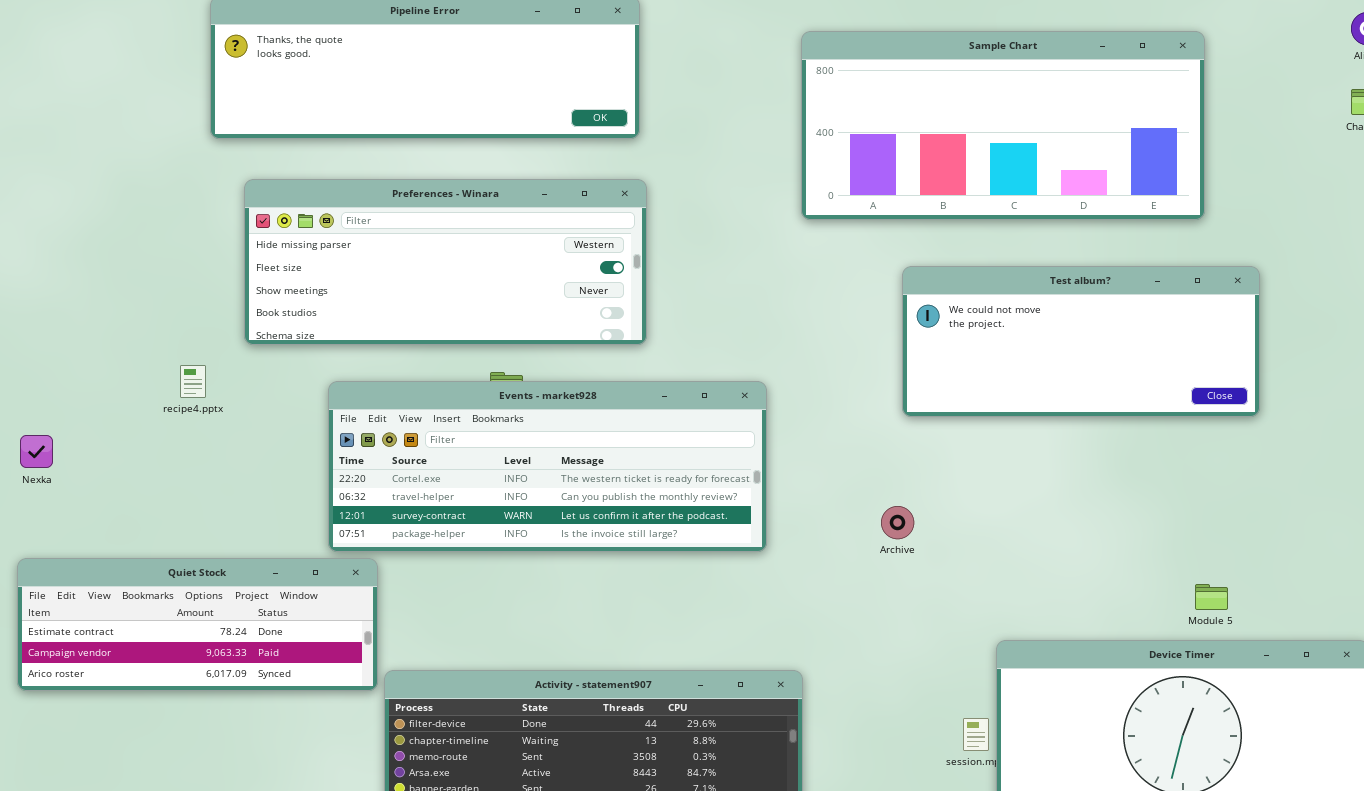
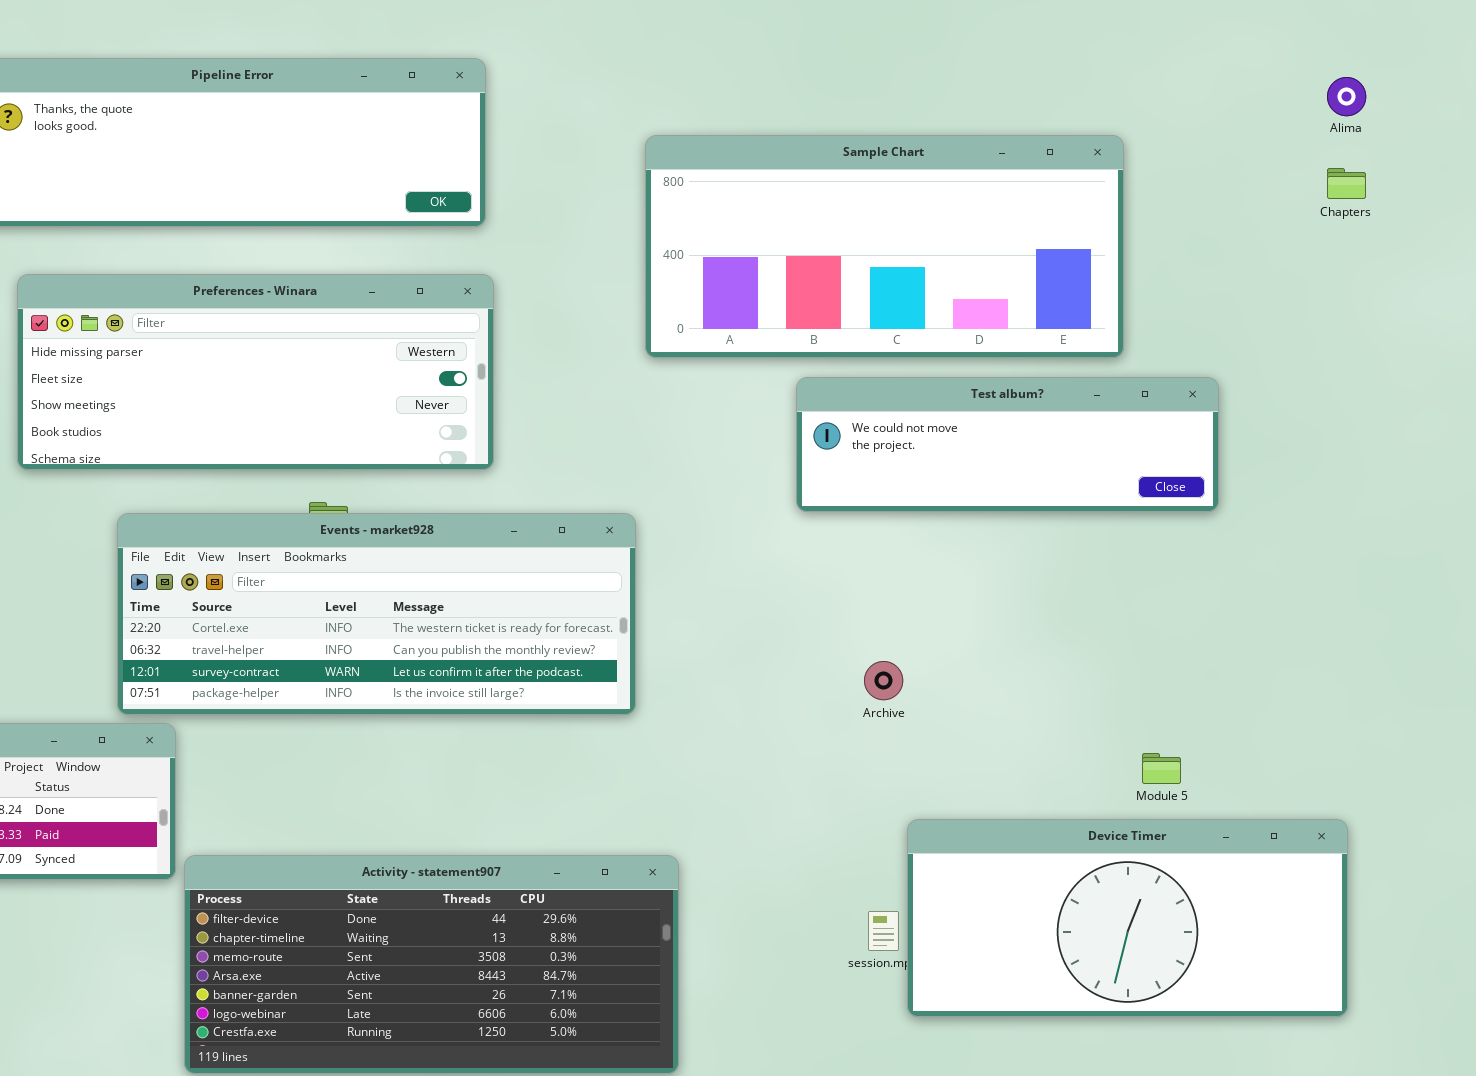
Sample Chart: [801,31,1205,220] -> [645,135,1124,358], moved
Test album?: [902,266,1260,417] -> [796,377,1219,512], resized
Archive: [881,506,914,539] -> [864,661,903,700], moved

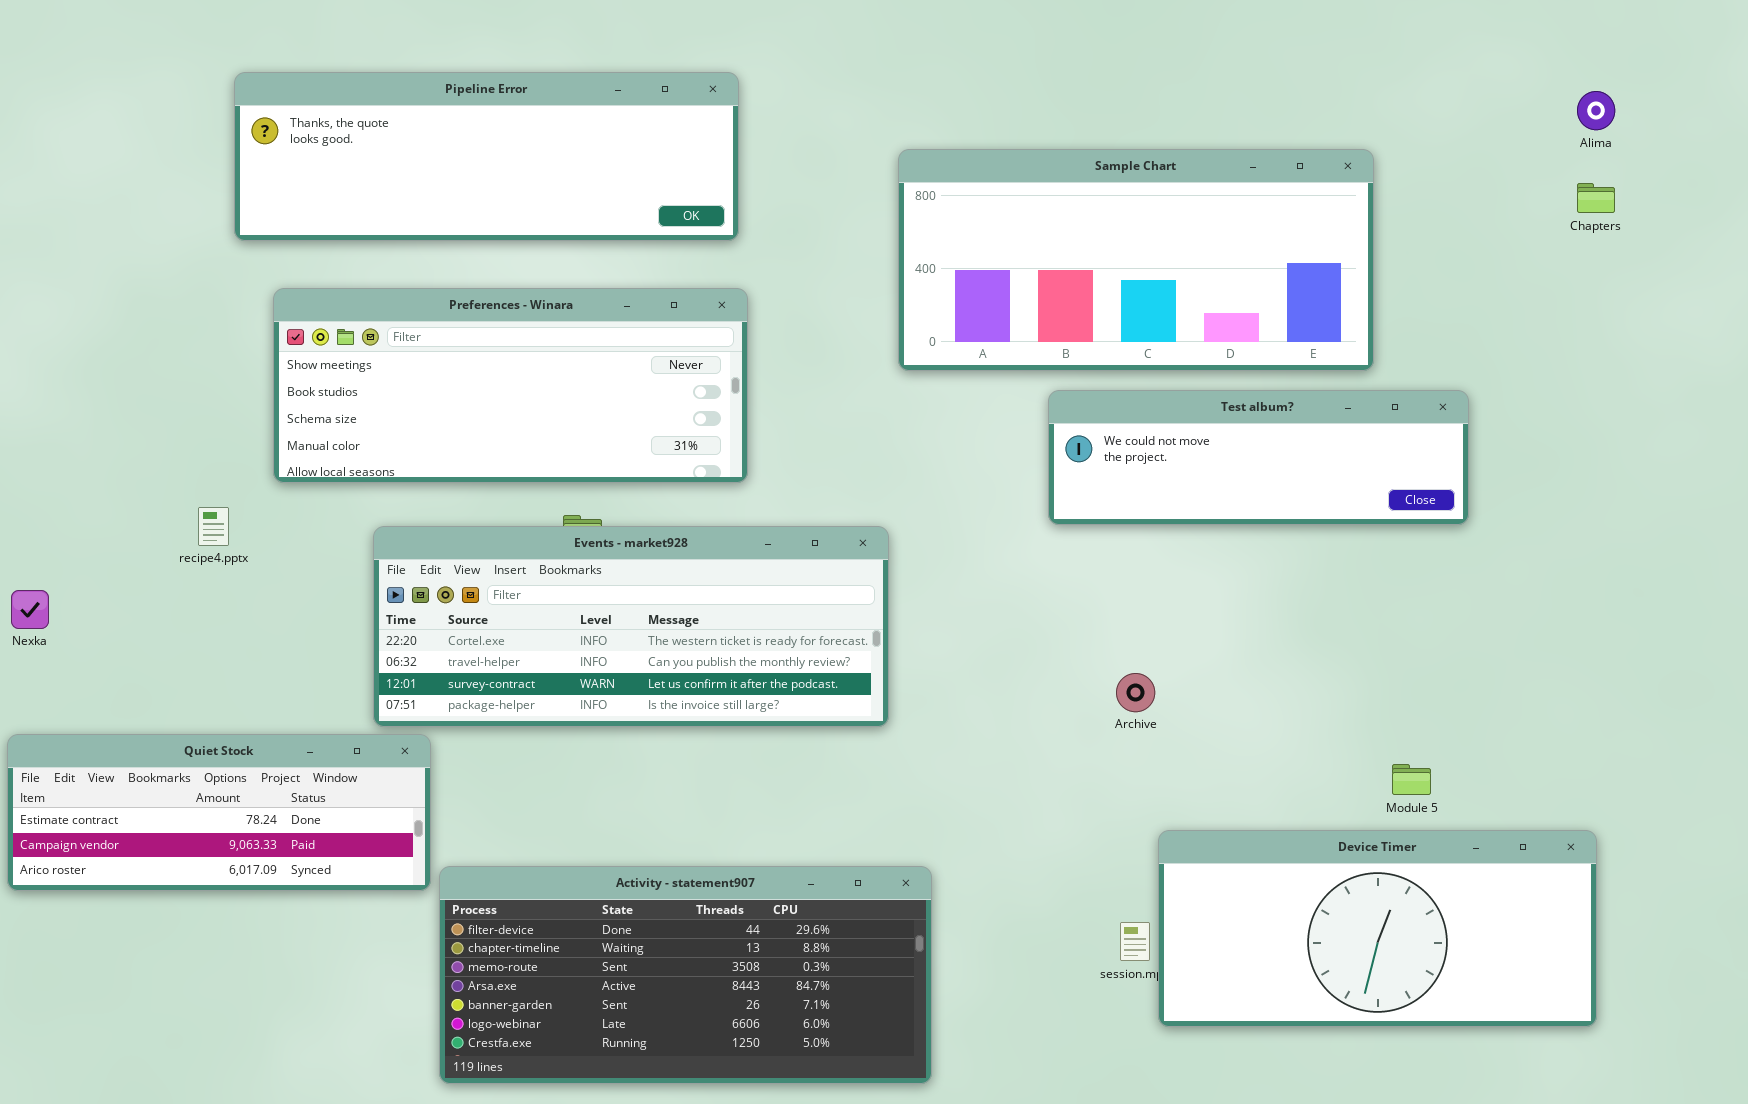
Preferences - Winara: [17,274,494,470] -> [273,288,748,483], scrolled down 2 rows

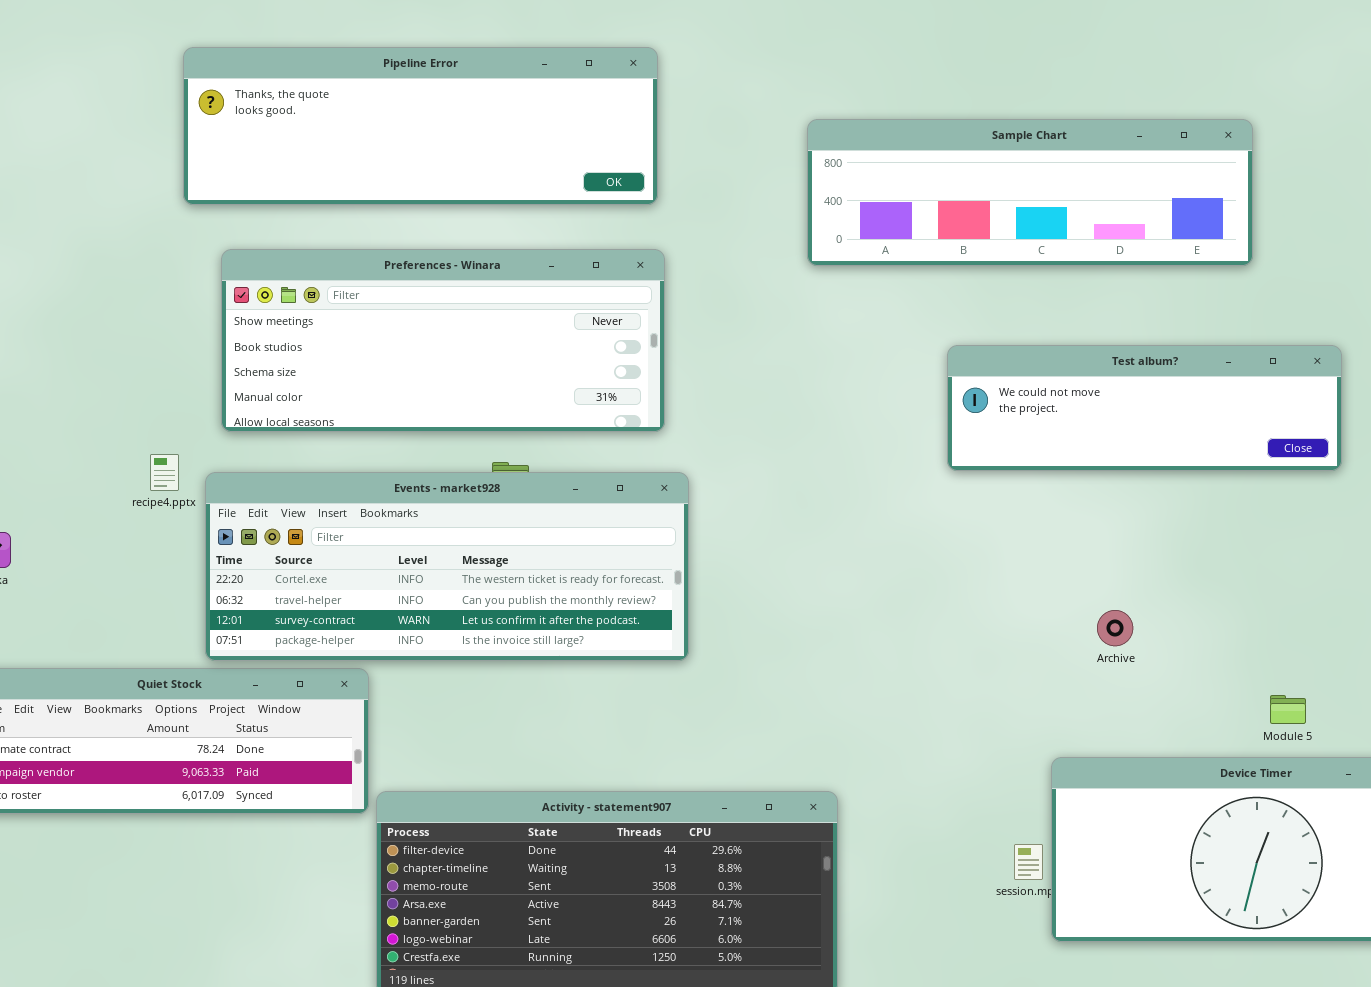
Sample Chart: [898,149,1374,371] -> [807,119,1253,266], resized
Events - market928: [373,526,889,727] -> [205,472,689,661], moved
Archive: [1116,673,1155,712] -> [1097,610,1133,646], moved

